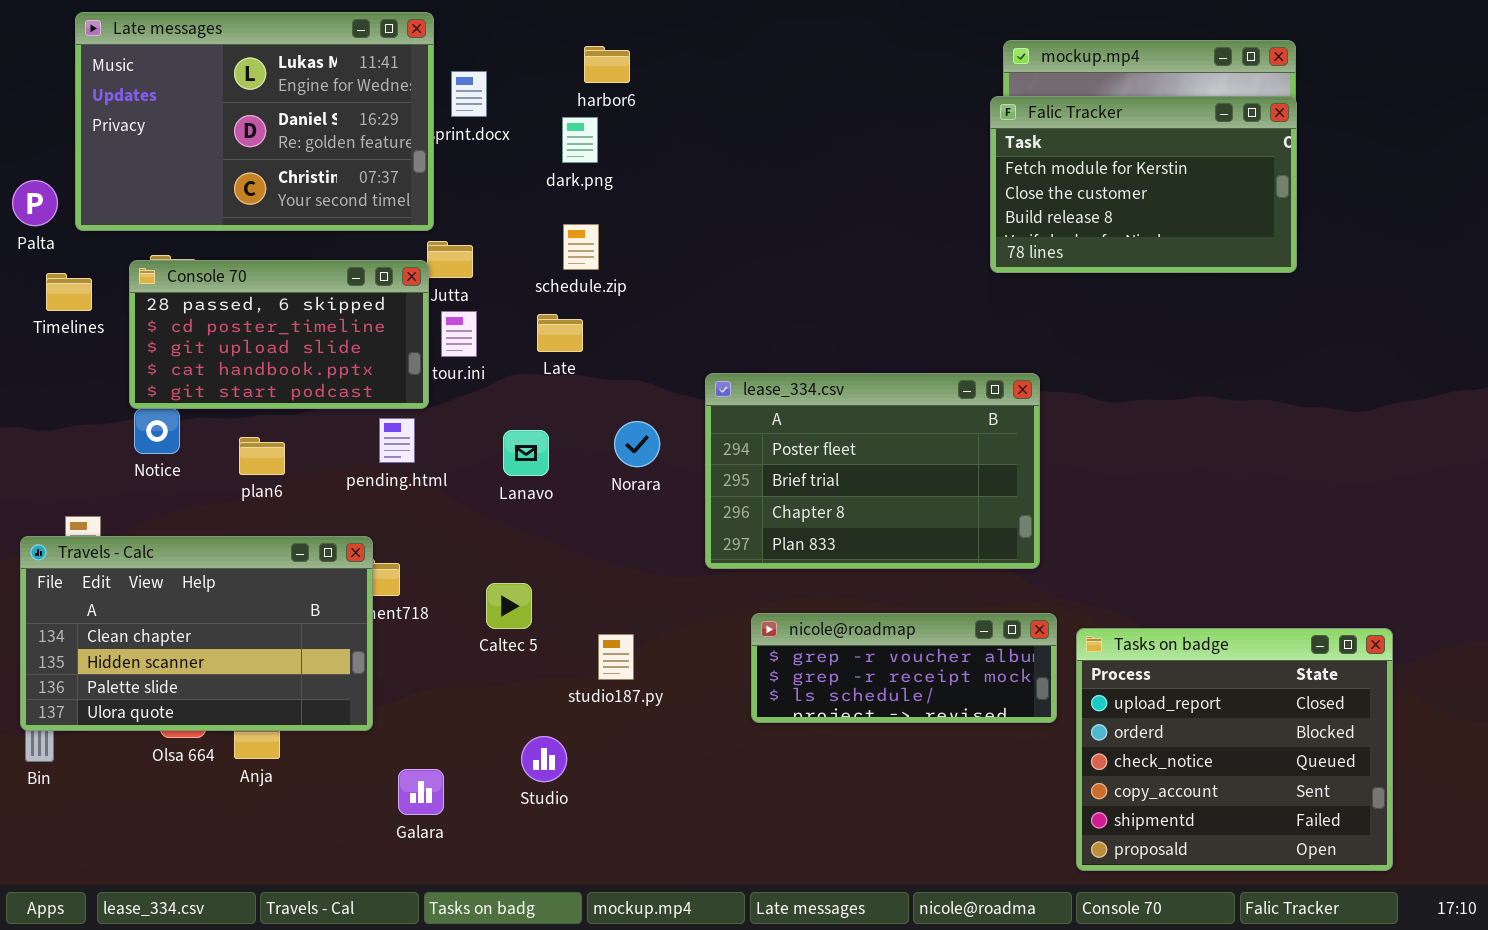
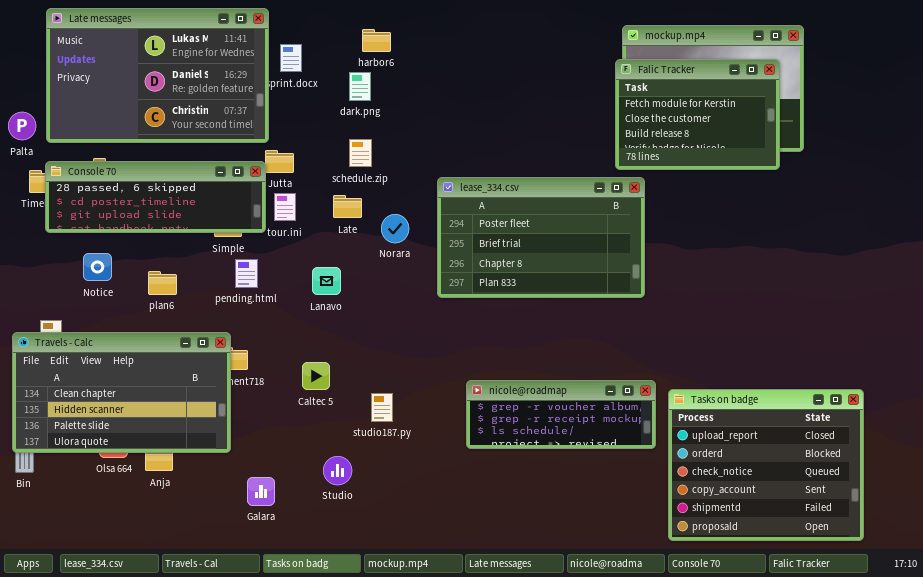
Falic Tracker: [990,96,1297,273] -> [615,59,780,170], resized
Console 70: [129,260,429,409] -> [45,161,266,233], resized
lease_334.csv: [705,373,1040,569] -> [437,177,645,298], moved
Norara: [614,421,660,467] -> [381,214,409,243], moved

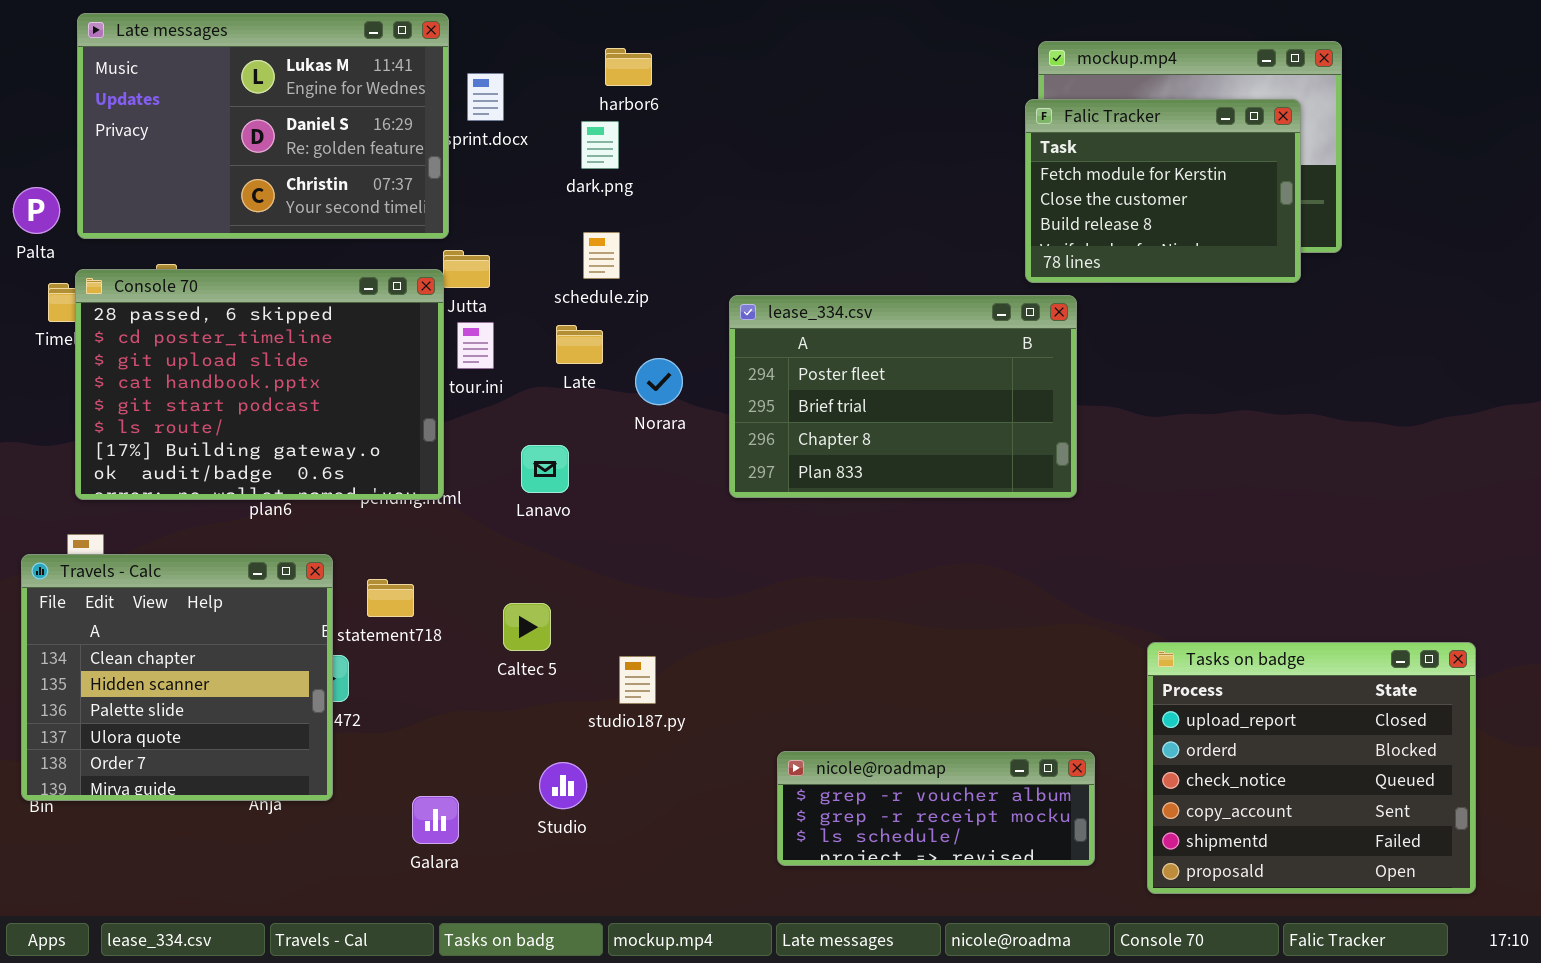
Console 70: [45,161,266,233] -> [75,269,444,500], resized
Travels - Calc: [12,332,231,453] -> [21,554,333,801], resized
nicole@roadmap: [466,380,656,449] -> [777,751,1095,866], moved
Tasks on badge: [668,389,864,541] -> [1147,642,1476,894], moved

